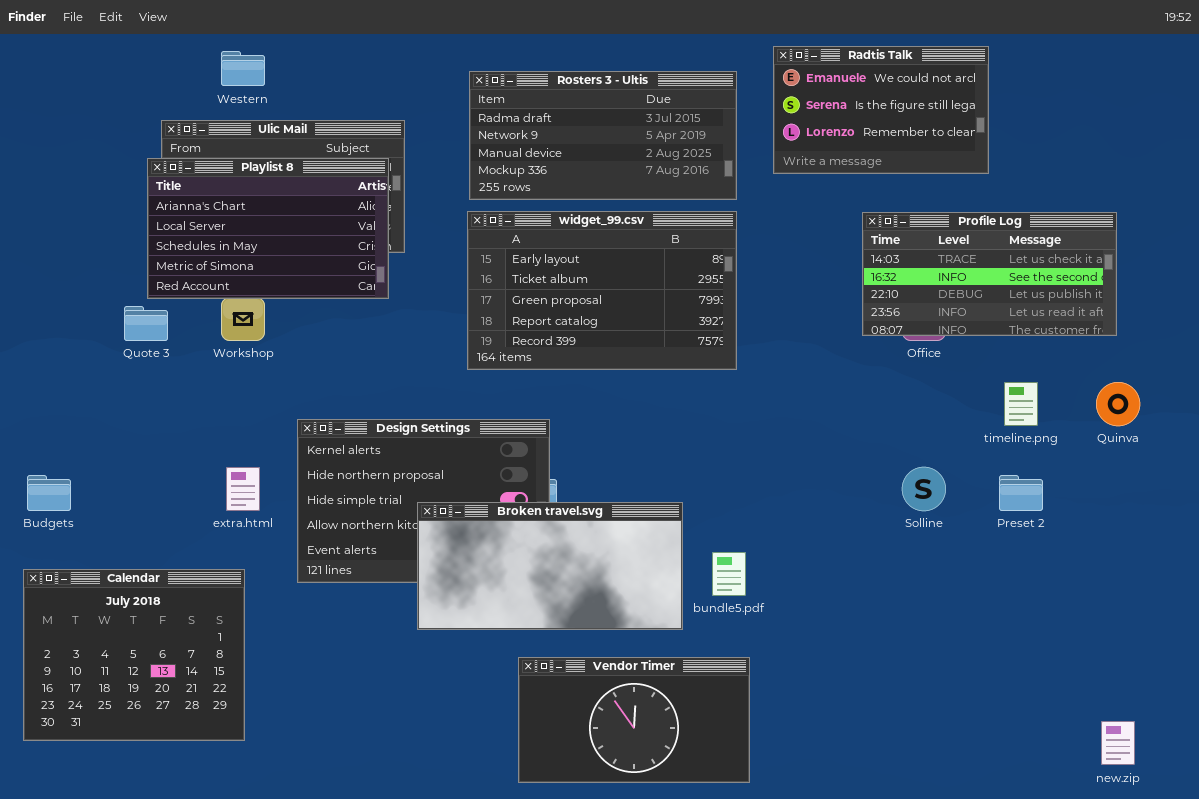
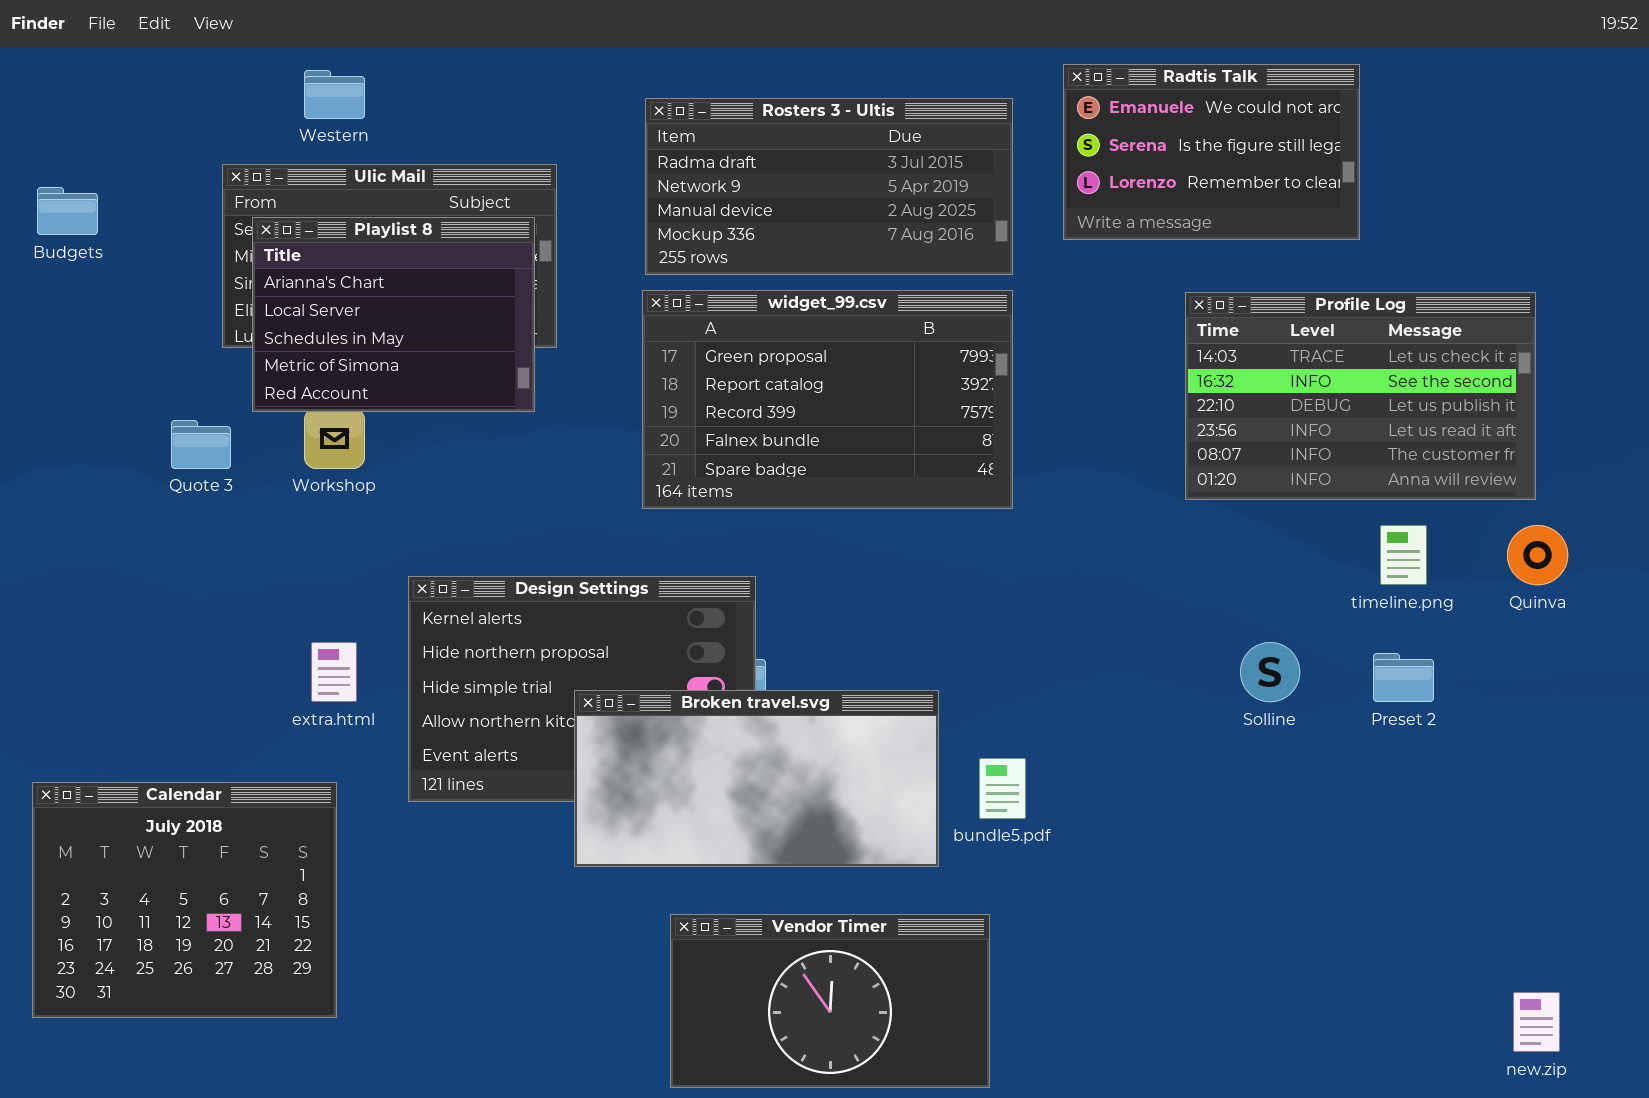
Playlist 8: [147,158,389,299] -> [252,217,535,412], resized
widget_99.csv: [467,211,737,370] -> [642,290,1013,509], scrolled down 2 rows
Profile Log: [862,212,1117,336] -> [1185,292,1536,500], resized
Budgets: [27,475,71,511] -> [37,187,98,235], moved
Vendor Timer: [518,657,750,783] -> [670,914,990,1088], moved

